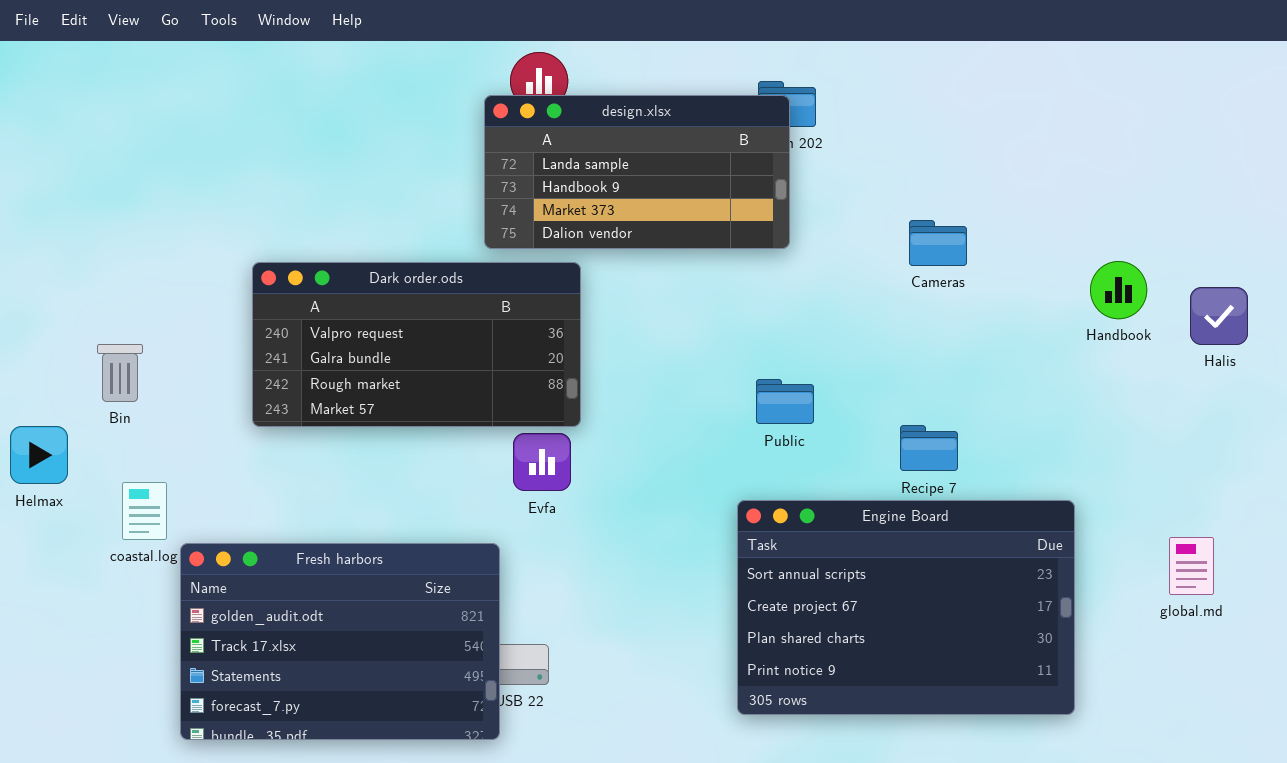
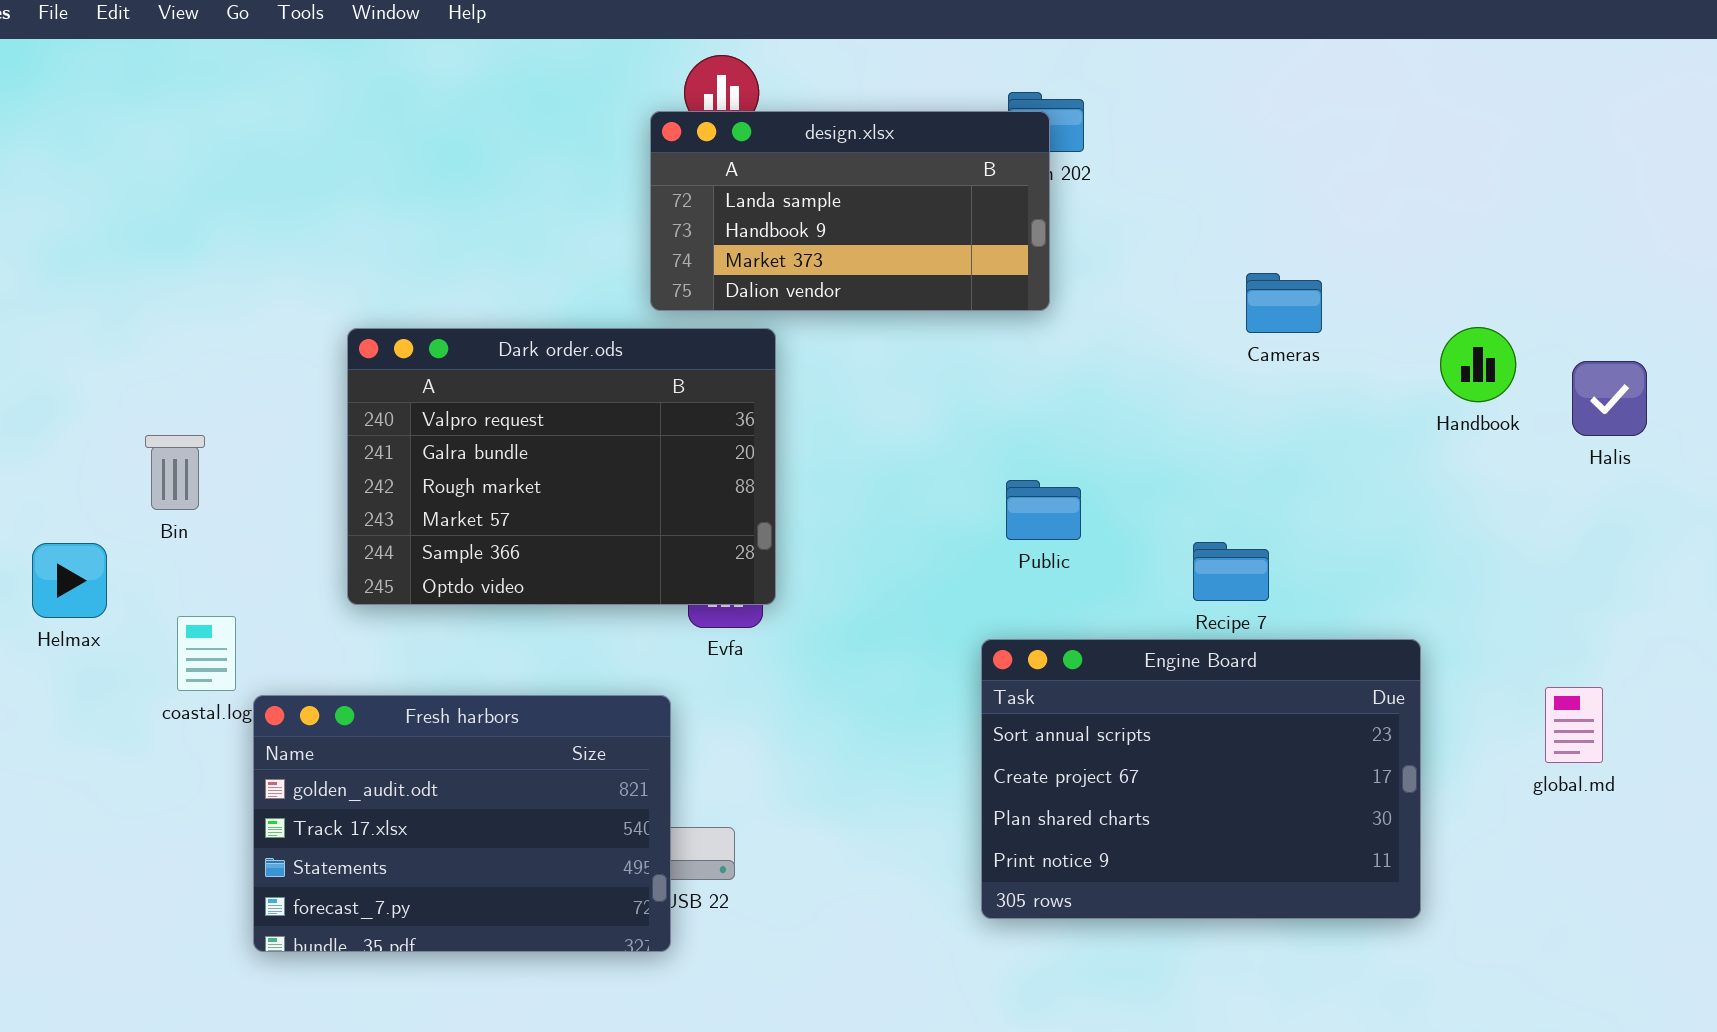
Cameras: [909,220,967,266] -> [1246,273,1322,333], moved
Dark order.ods: [252,262,581,427] -> [347,328,776,605], resized

